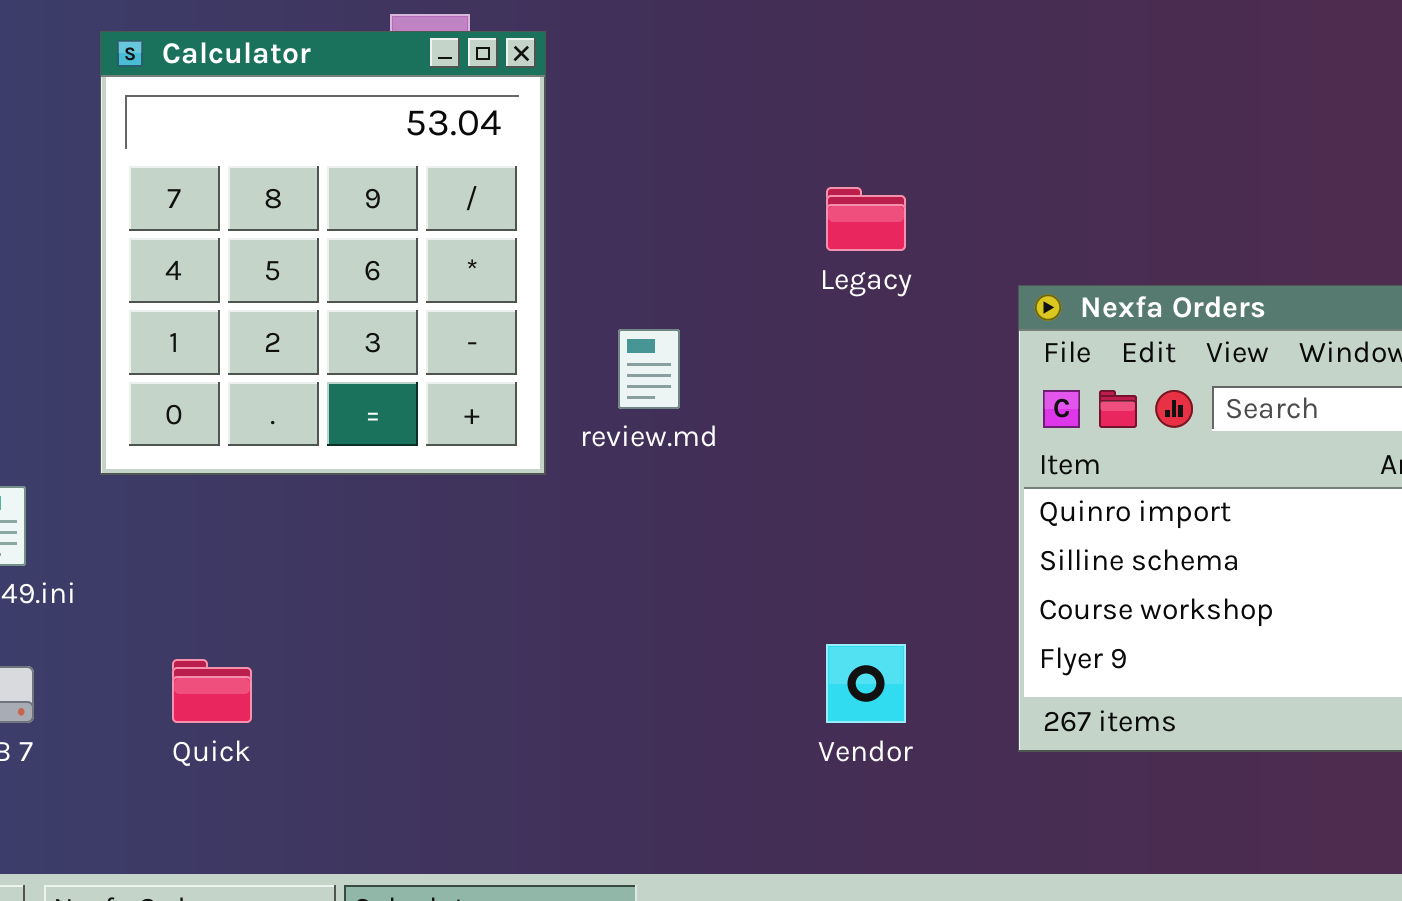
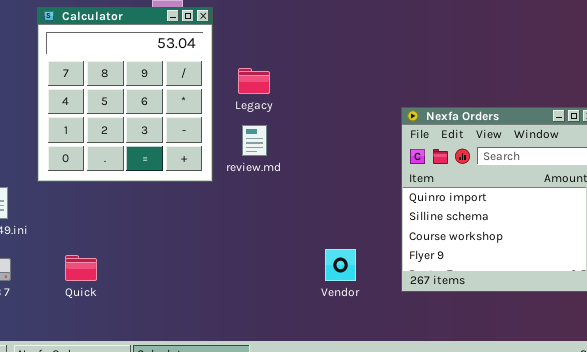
Legacy: [826,187,906,251] -> [238,68,270,94], moved

